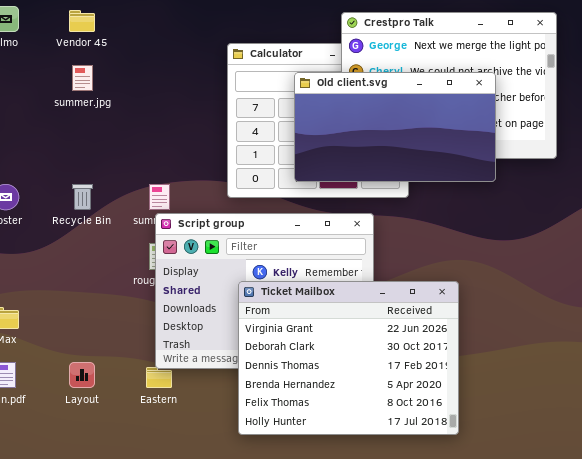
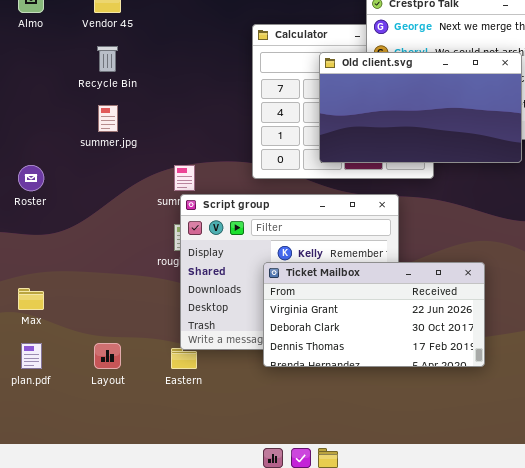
summer.jpg: [72,65,93,91] -> [98,105,118,132], moved
Recycle Bin: [72,184,93,210] -> [97,46,118,72], moved
Ticket Mailbox: [238,281,459,435] -> [263,262,485,367], resized

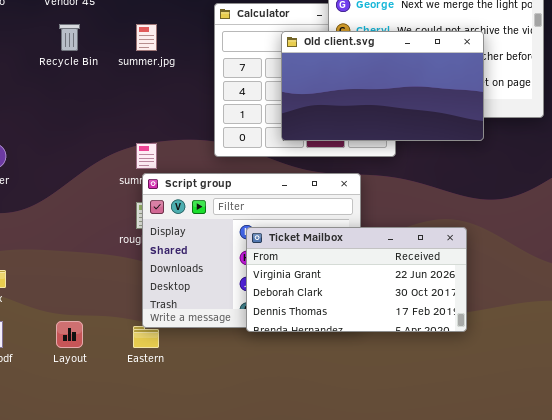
summer.jpg: [98,105,118,132] -> [136,24,157,51], moved
Ticket Mailbox: [263,262,485,367] -> [246,227,467,332], moved

